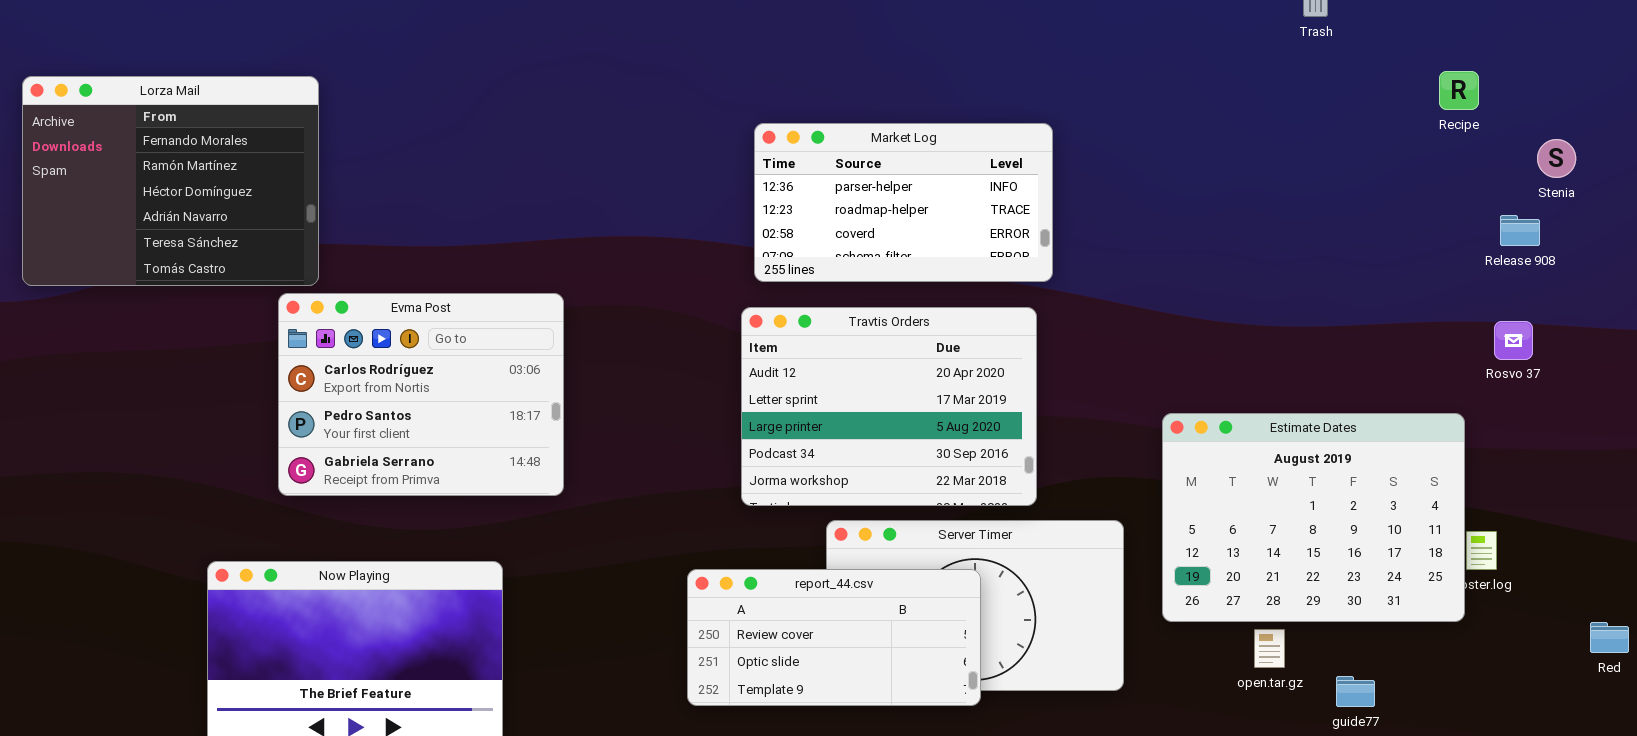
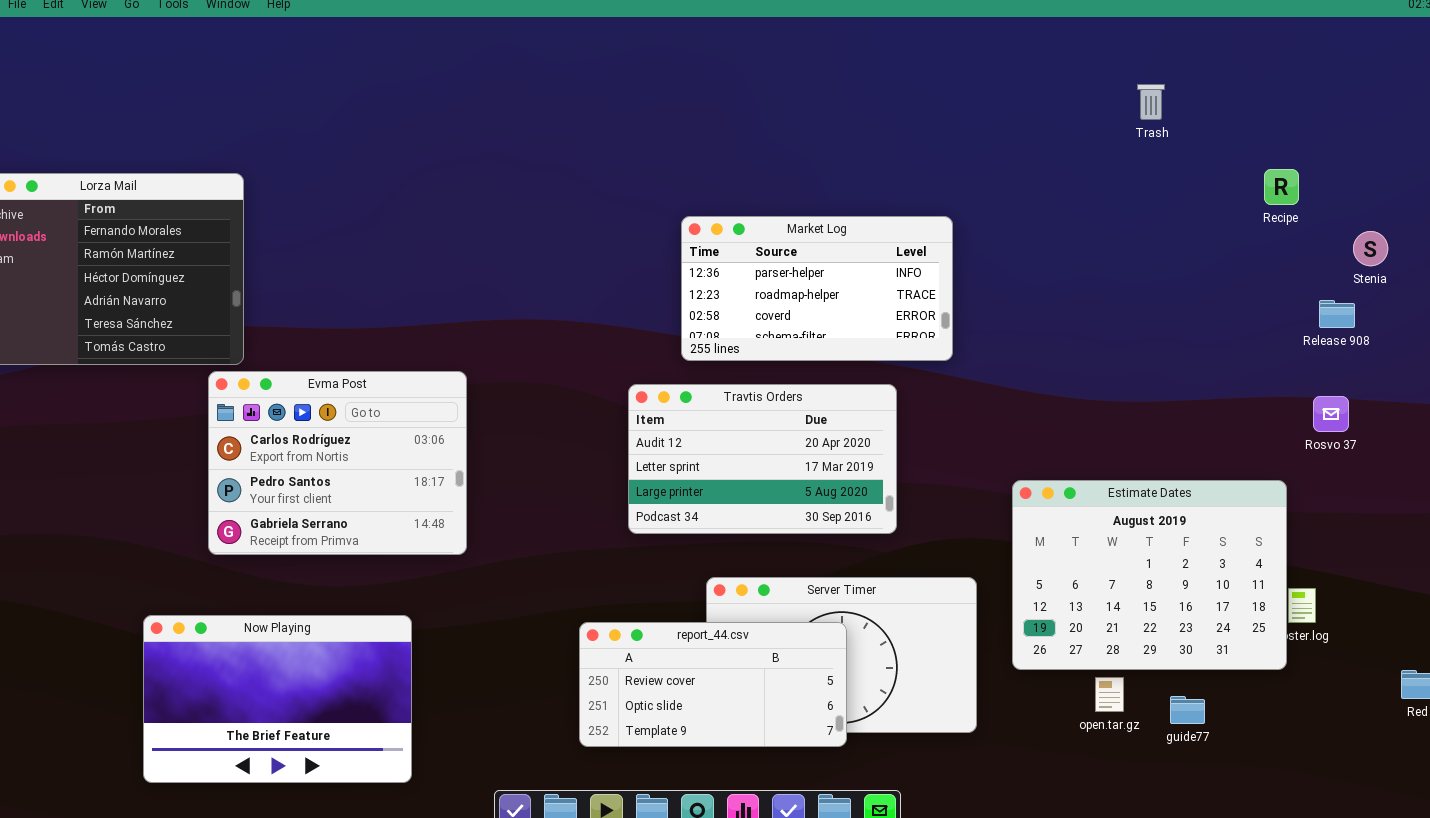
Market Log: [754,123,1053,282] -> [681,216,953,361], moved
Travtis Orders: [741,307,1037,506] -> [628,384,897,534], resized
guide77: [1336,676,1375,707] -> [1170,696,1205,724], moved

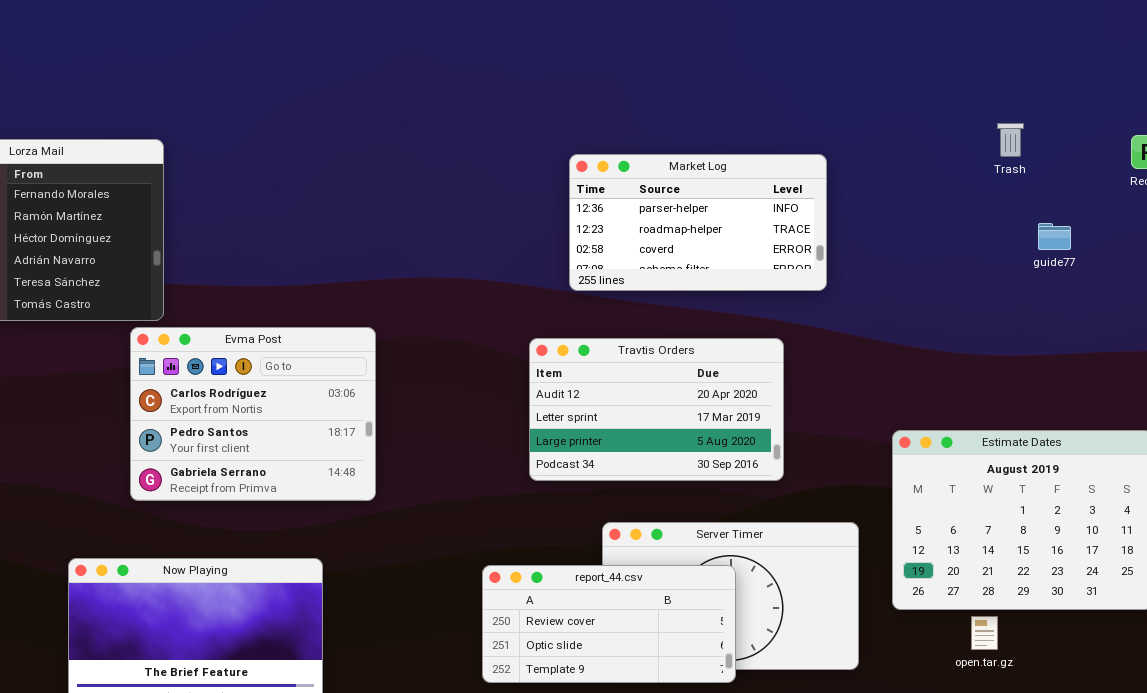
Trash: [1137,84,1165,120] -> [997,123,1024,157], moved
Market Log: [681,216,953,361] -> [569,154,827,291], moved
guide77: [1170,696,1205,724] -> [1038,223,1071,250], moved

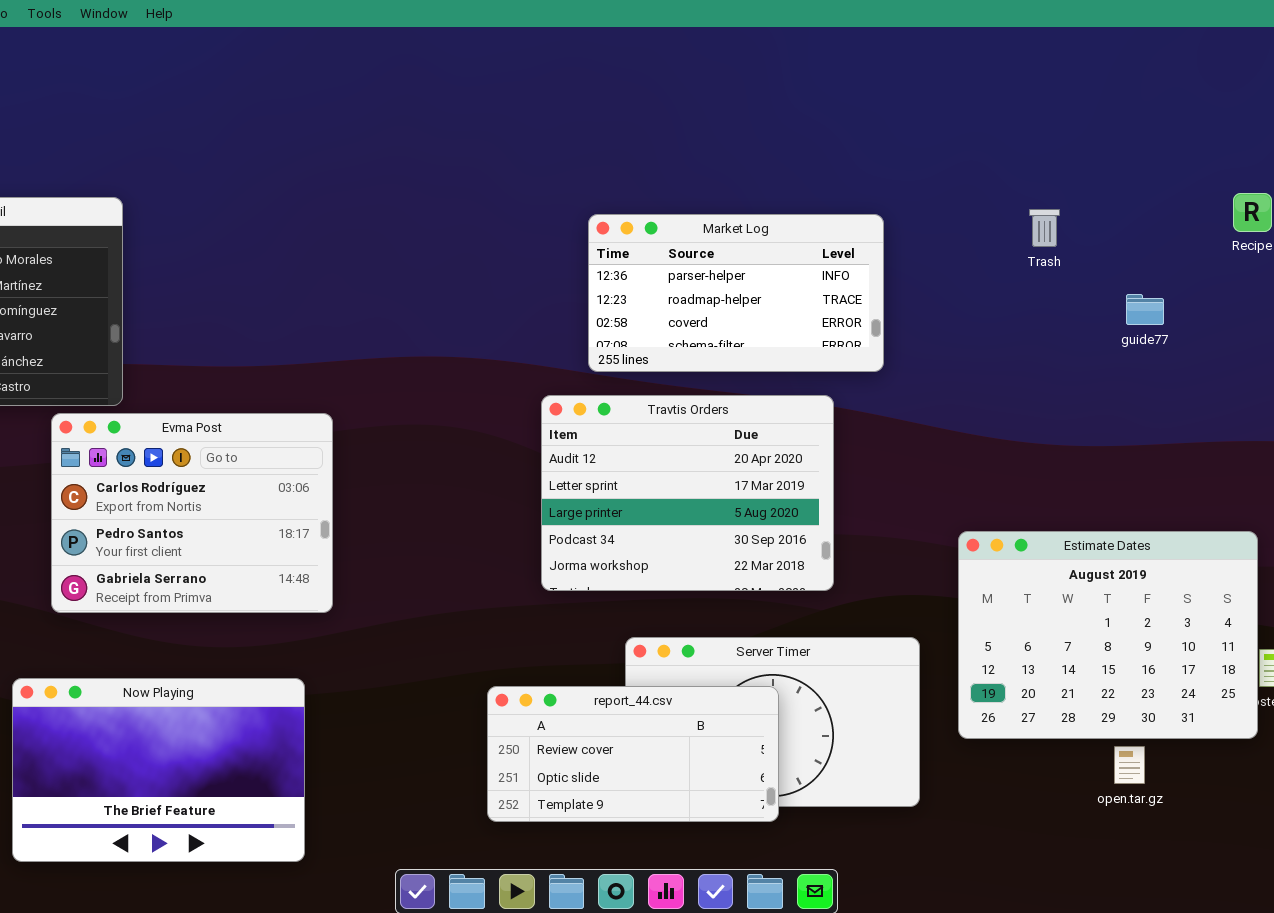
Trash: [997,123,1024,157] -> [1029,209,1060,247], moved
Evma Post: [130,327,376,501] -> [51,413,333,613], moved
Travtis Orders: [529,338,784,481] -> [541,395,834,591], resized
open.tar.gz: [971,616,998,650] -> [1114,746,1145,784], moved

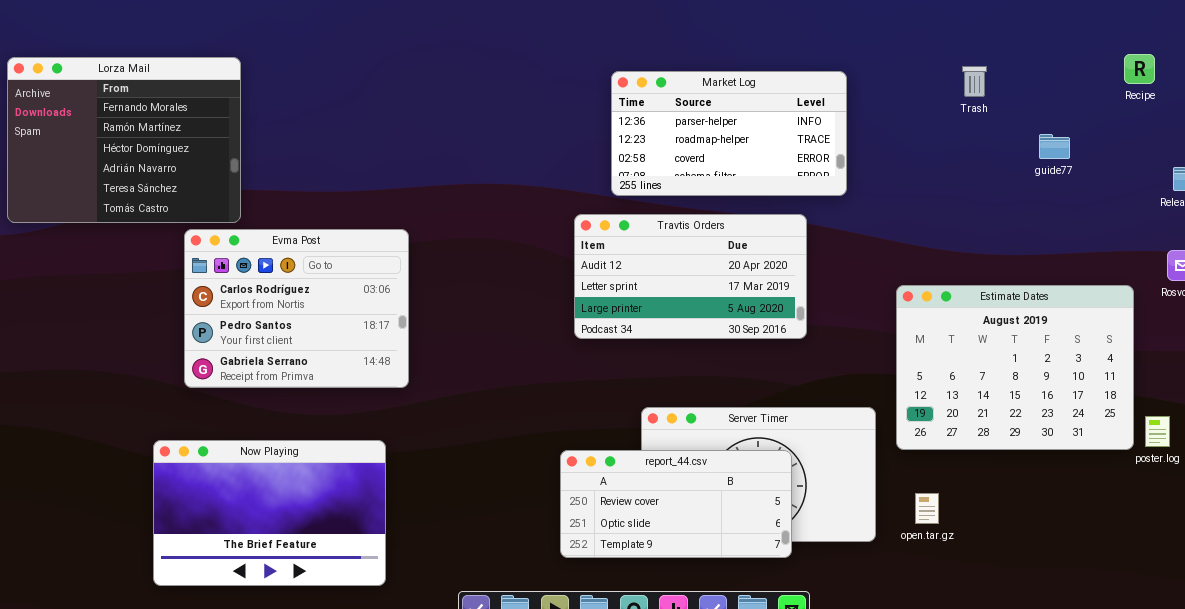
Travtis Orders: [541,395,834,591] -> [574,214,807,339], resized
Estimate Dates: [958,531,1258,739] -> [896,285,1134,450], moved
report_44.csv: [487,686,779,822] -> [560,450,792,558], moved
open.tar.gz: [1114,746,1145,784] -> [915,493,939,524], moved

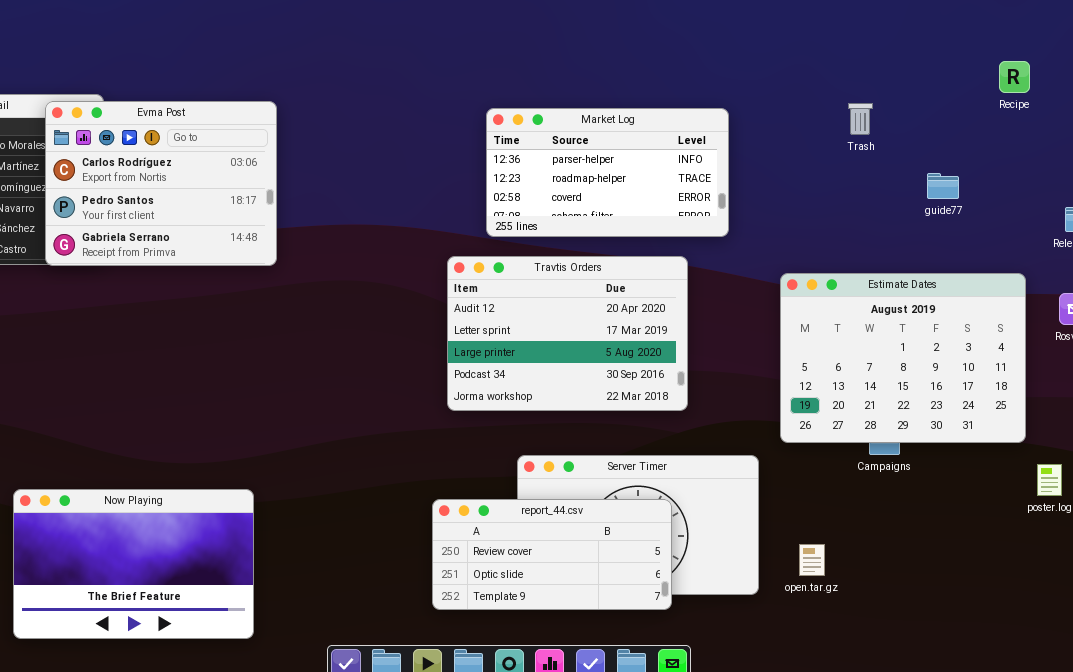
Recipe: [1124,54,1155,84] -> [999,61,1030,93], moved
Travtis Orders: [574,214,807,339] -> [447,256,688,411], resized
Evma Post: [184,229,409,388] -> [45,101,277,266], moved
Estimate Dates: [896,285,1134,450] -> [780,273,1026,443], moved

